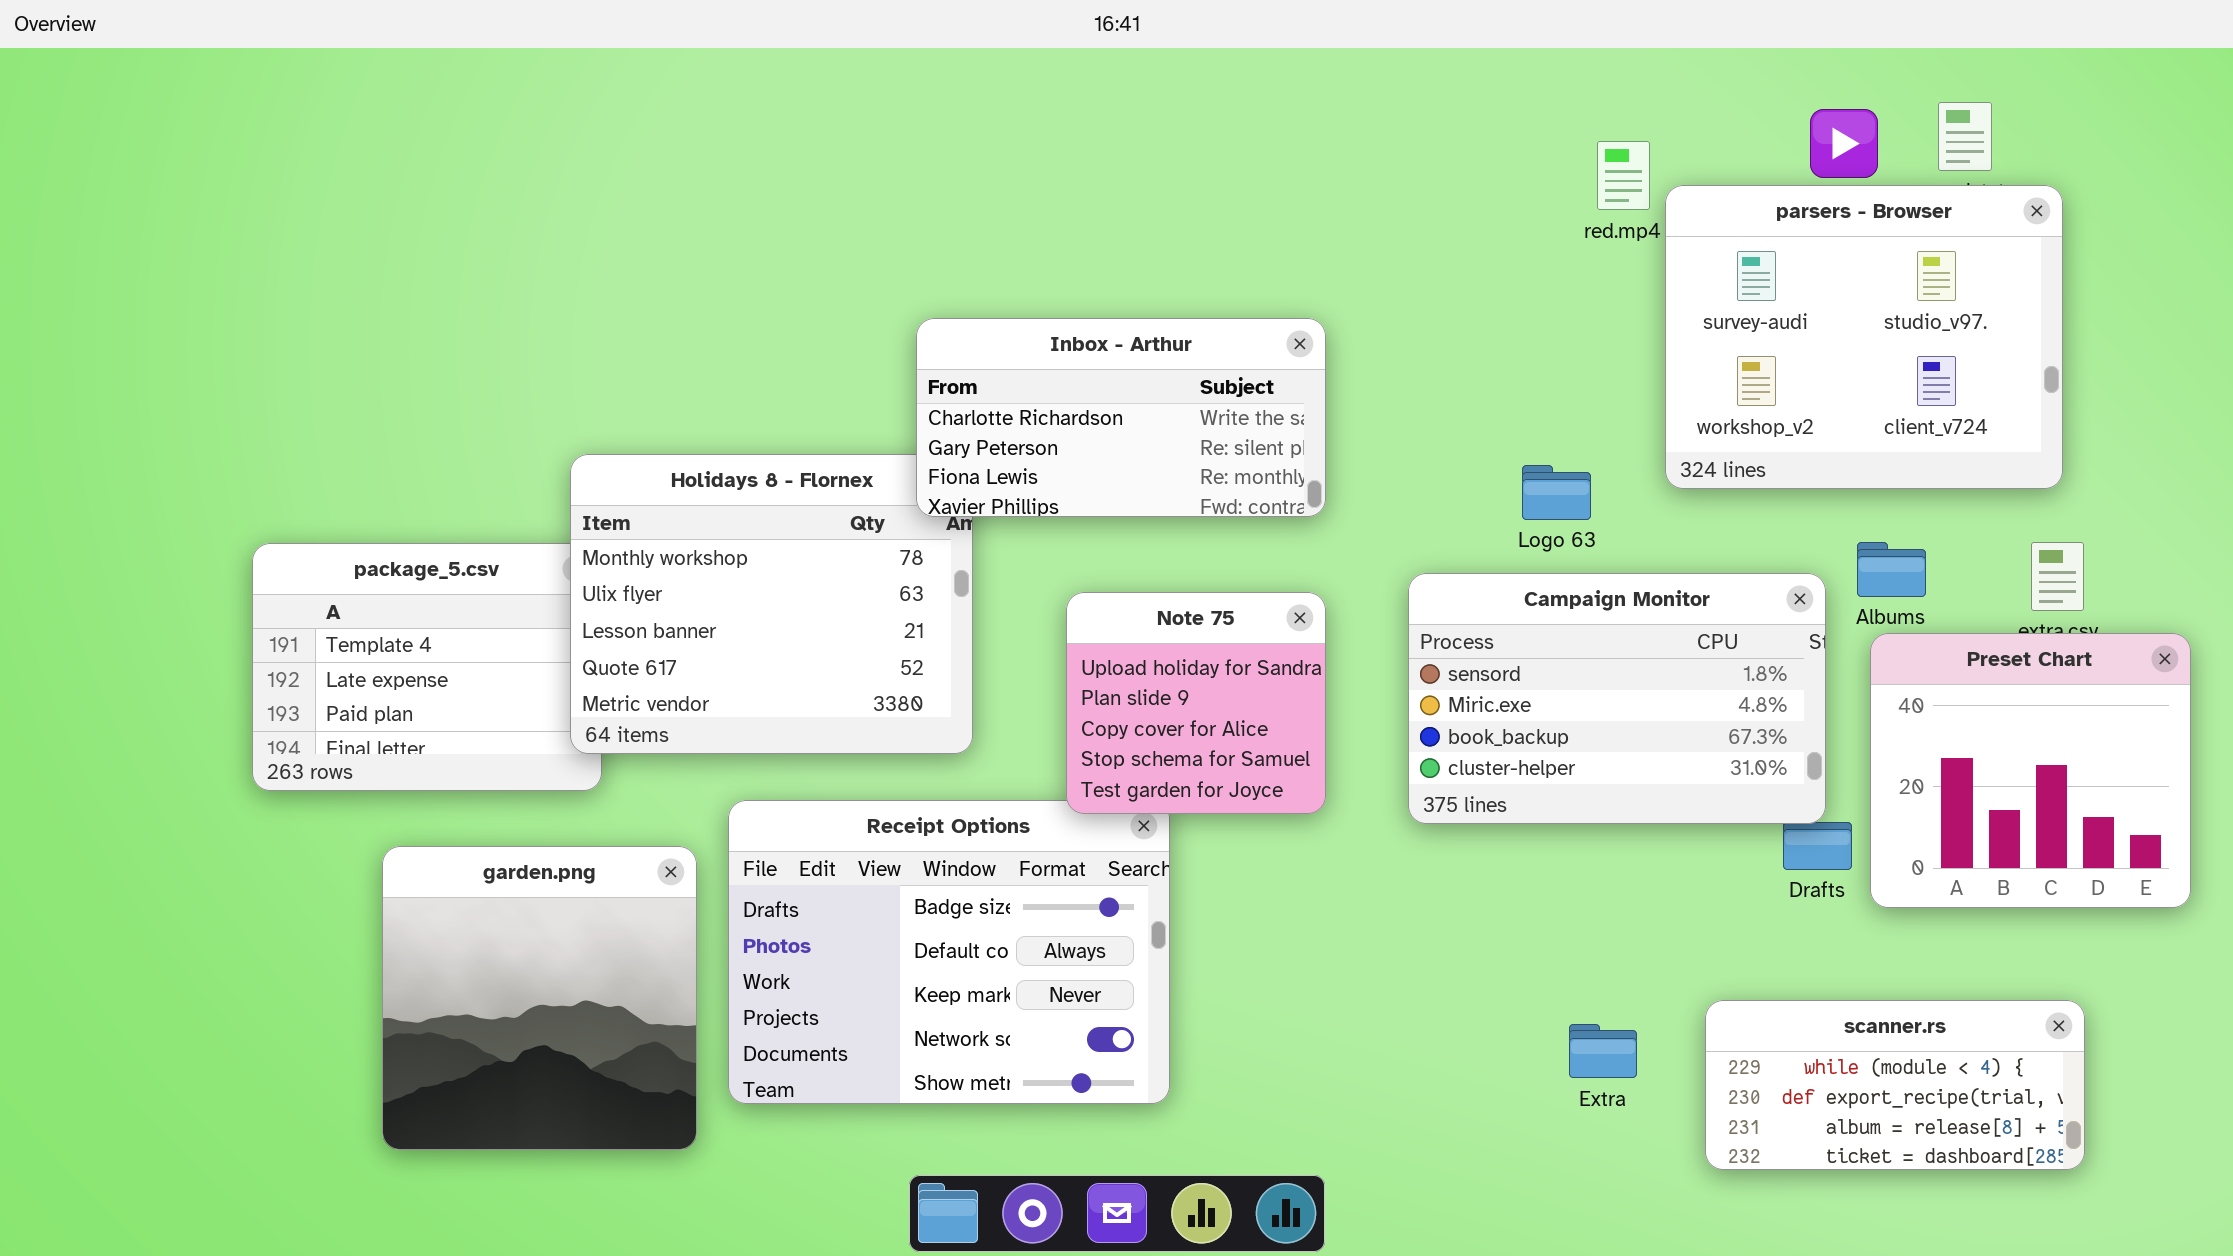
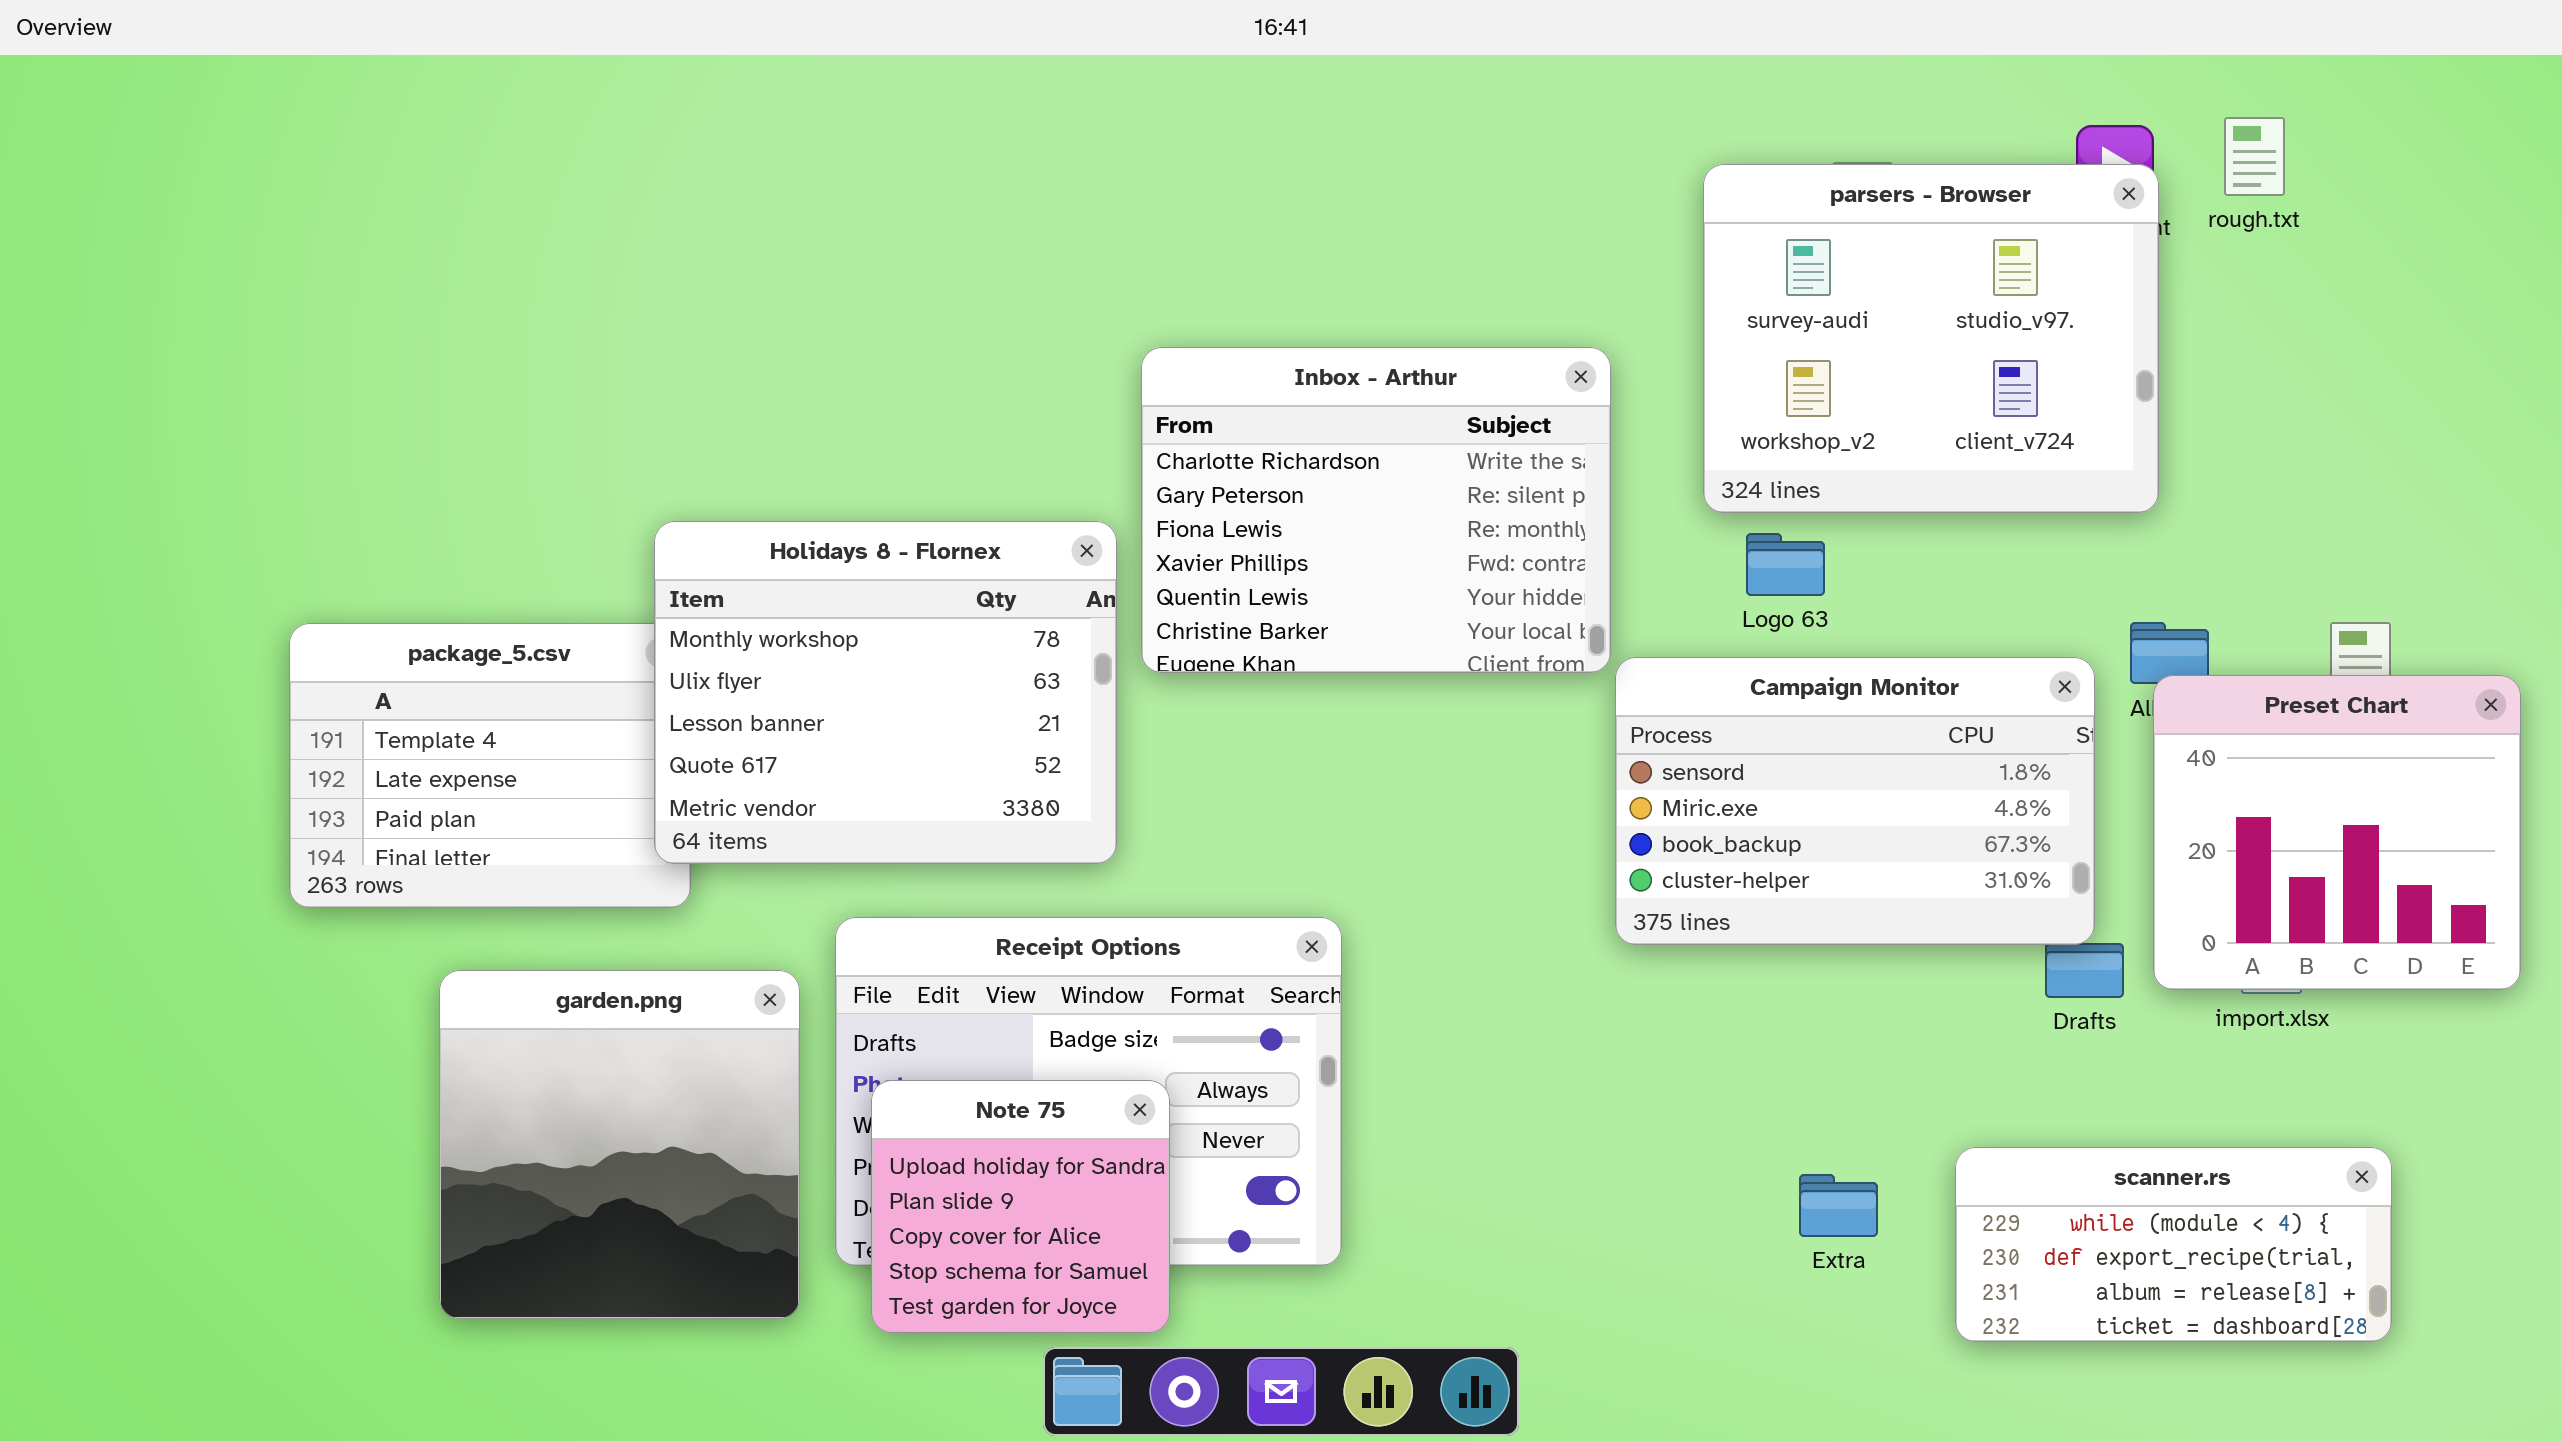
parsers - Browser: [1665,185,2063,489] -> [1703,164,2159,513], moved
Inbox - Arthur: [916,318,1326,517] -> [1141,347,1611,673], moved, resized
Note 75: [1066,592,1326,814] -> [871,1080,1170,1333], moved
Preset Chart: [1870,633,2191,908] -> [2153,675,2521,990], moved

